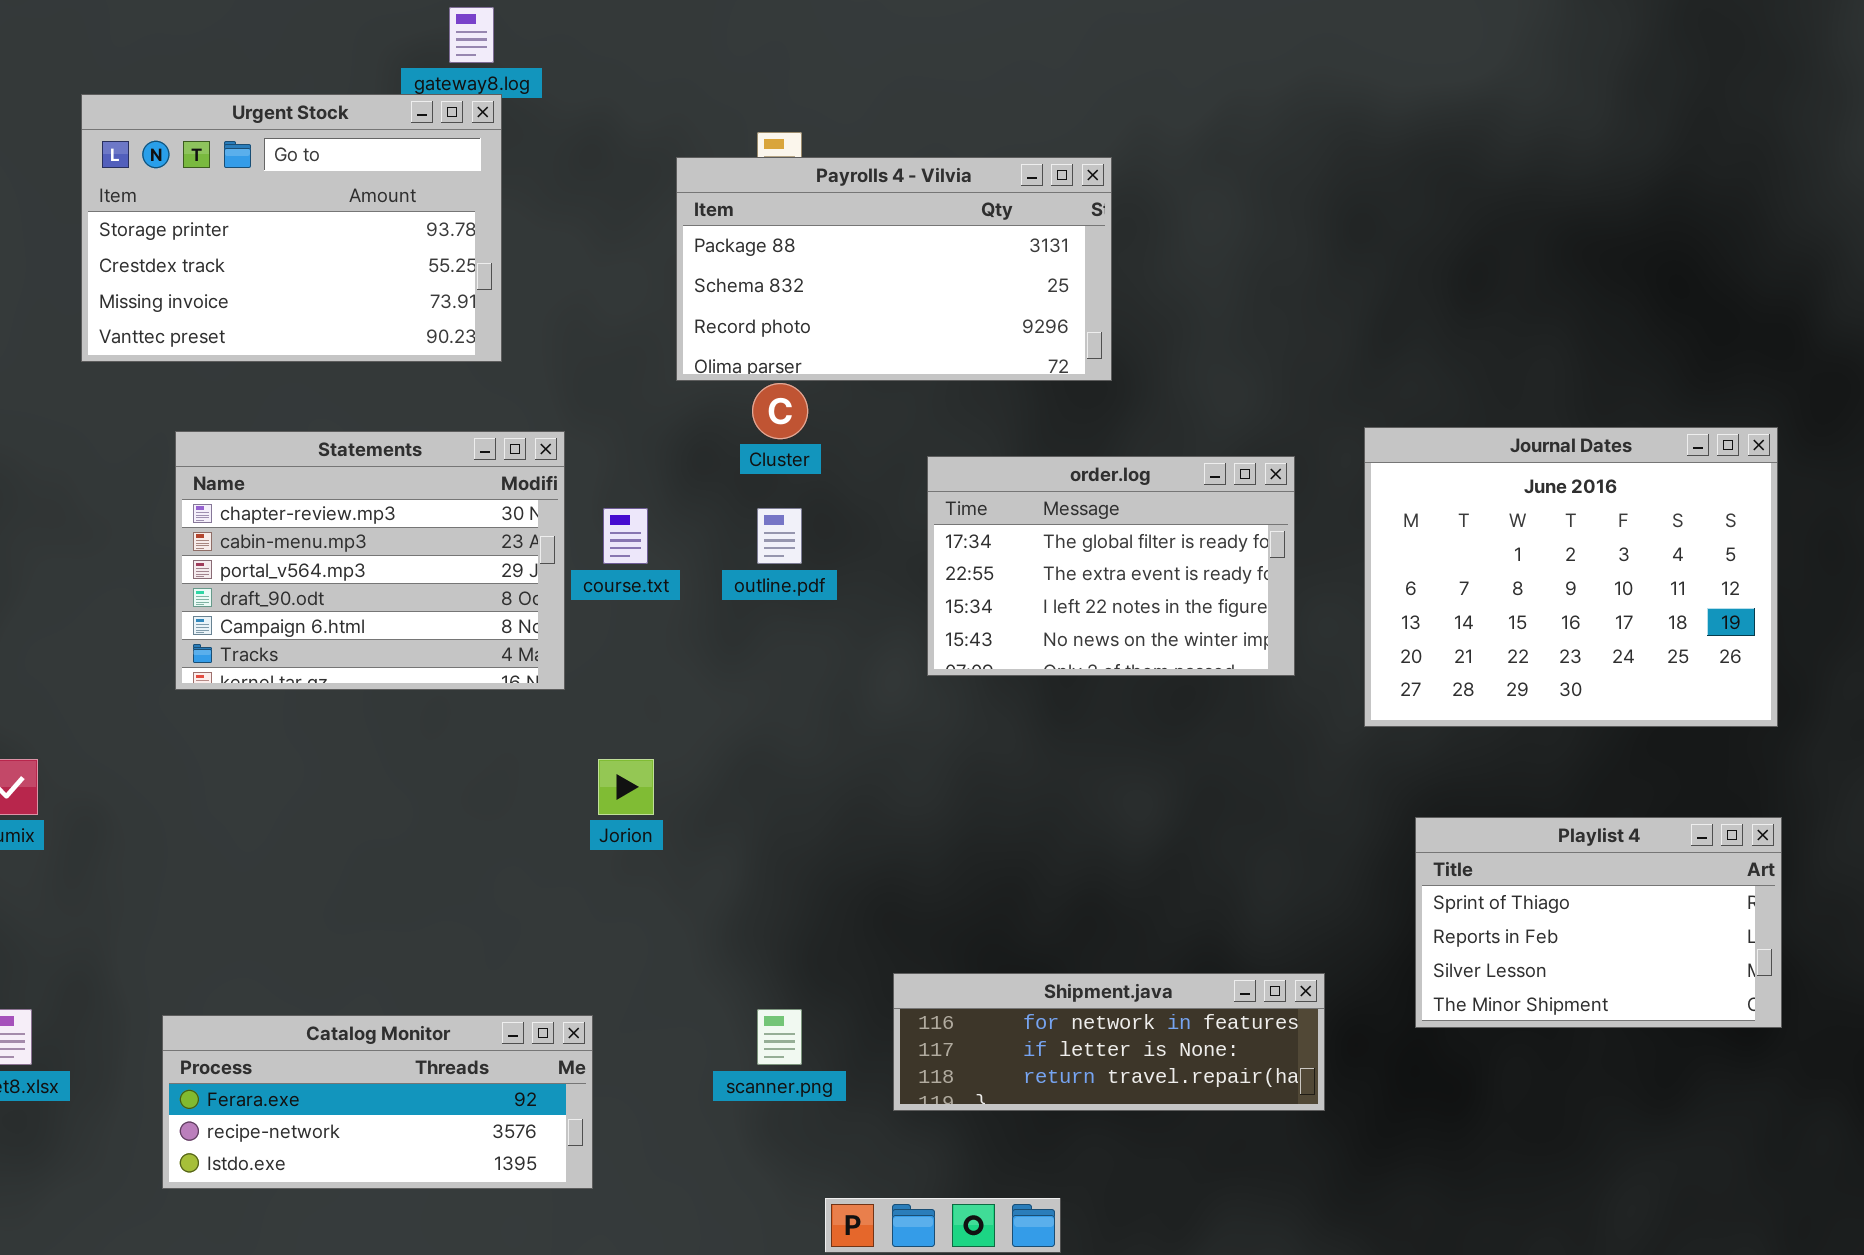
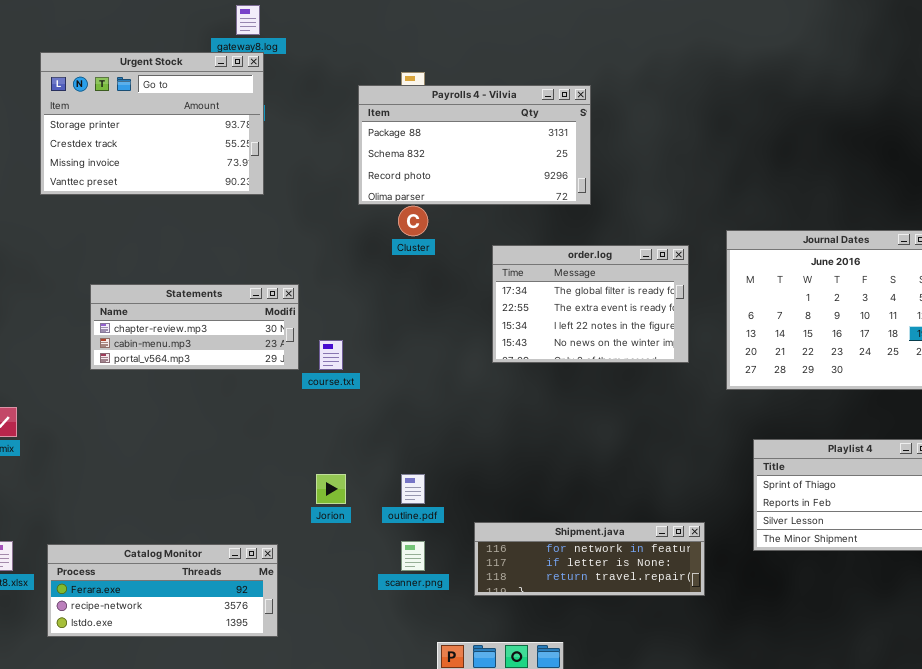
Statements: [175,431,565,690] -> [90,284,299,370], resized
course.txt: [603,508,648,564] -> [319,340,343,370], moved
outline.pdf: [757,508,802,564] -> [401,474,425,504], moved
Jorion: [598,759,654,815] -> [316,474,346,504], moved
Catalog Monitor: [162,1015,593,1189] -> [47,544,278,637], moved

